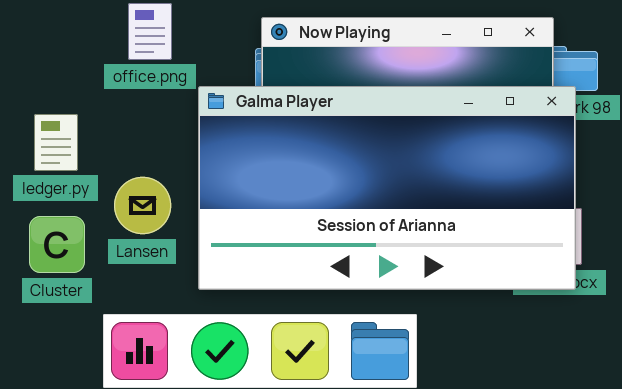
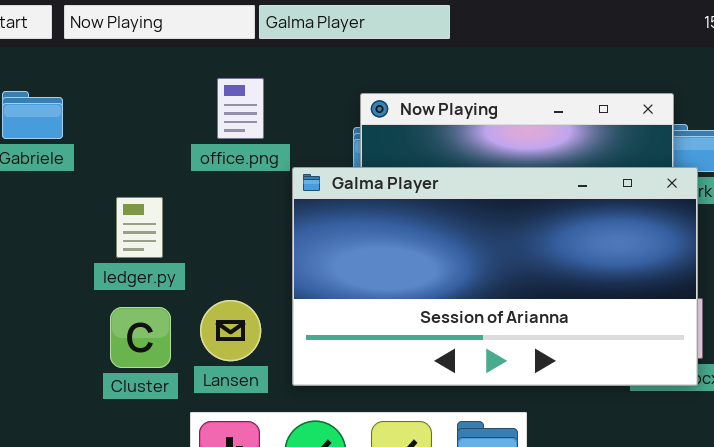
Lansen: [114,177,171,234] -> [200,300,261,361], moved

